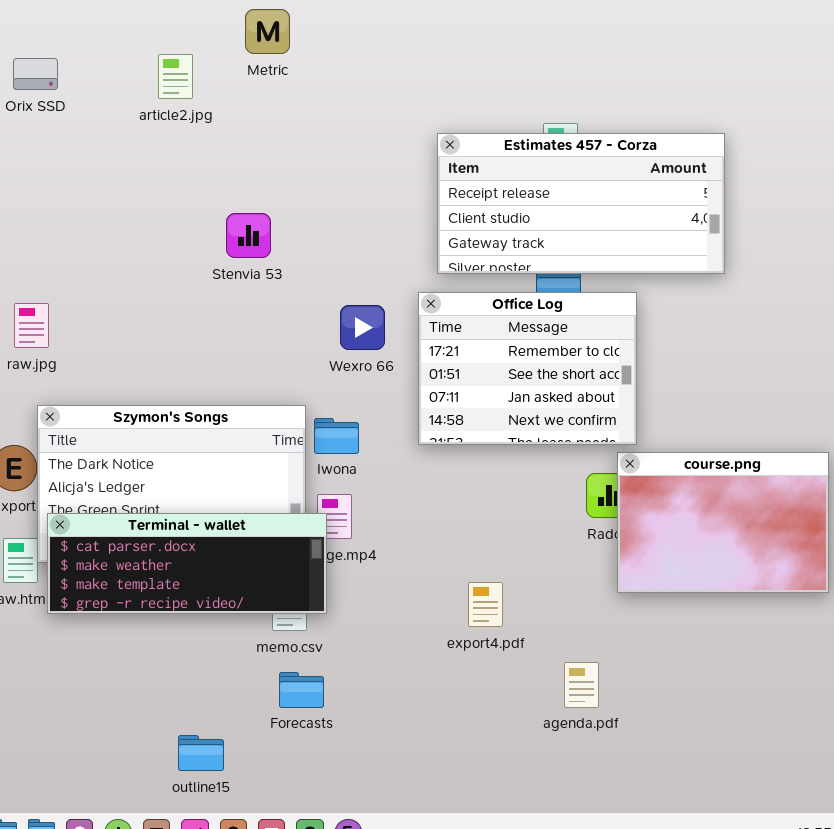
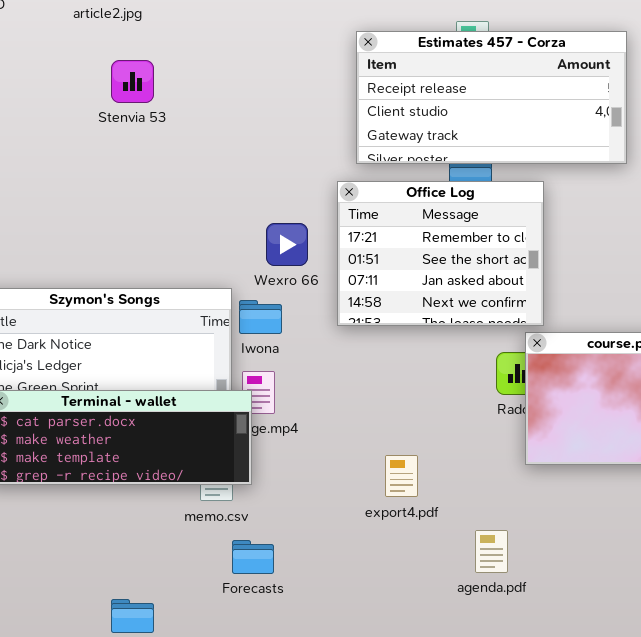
Stenvia 53: [226,213,271,258] -> [111,60,154,103], moved
Wexro 66: [340,305,385,350] -> [266,223,308,266], moved
Forecasts: [279,672,324,708] -> [232,540,274,574], moved

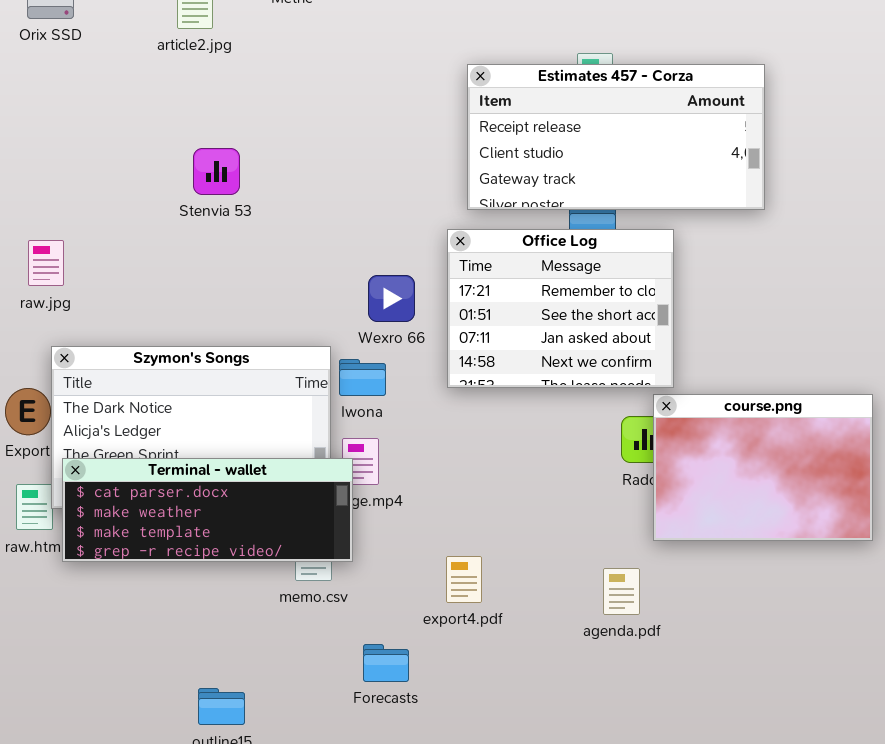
Stenvia 53: [111,60,154,103] -> [193,148,240,195], moved
export4.pdf: [385,455,418,497] -> [446,556,482,603], moved
agenda.pdf: [475,530,508,573] -> [603,568,640,615], moved
Forecasts: [232,540,274,574] -> [363,644,409,682], moved

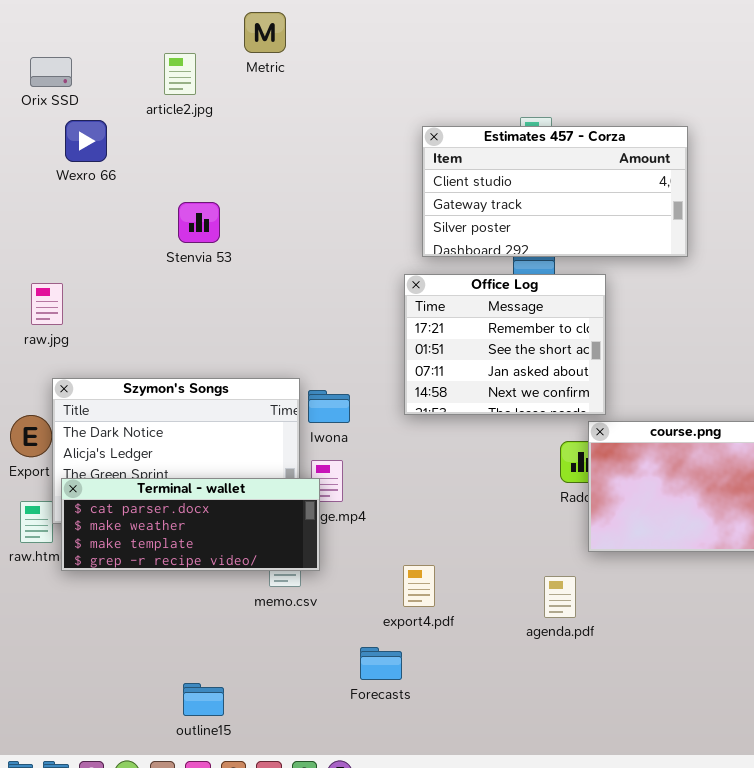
Estimates 457 - Corza: [467,64,765,210] -> [422,126,688,257], scrolled down 1 row
Wexro 66: [368,275,415,322] -> [65,120,107,162], moved
Forecasts: [363,644,409,682] -> [360,647,402,680], moved

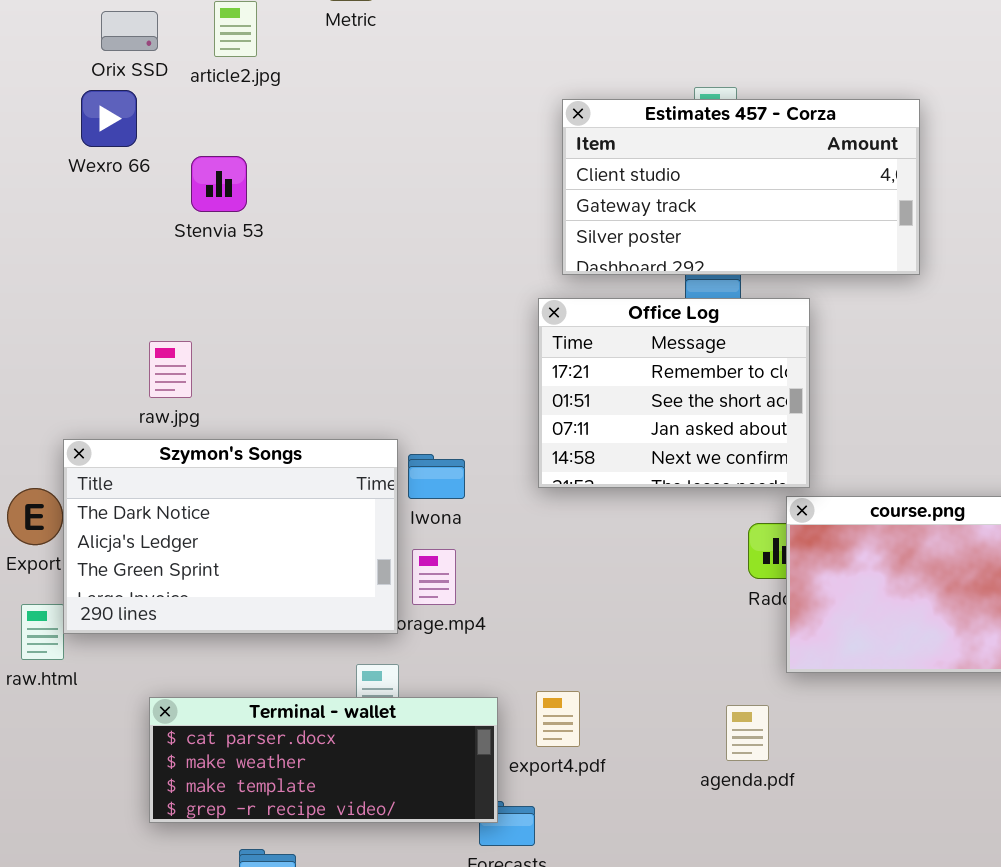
Orix SSD: [30,57,72,87] -> [101,11,158,51], moved
Stenvia 53: [178,202,220,243] -> [191,156,247,212], moved
raw.jpg: [31,283,63,325] -> [149,341,192,398], moved
Terminal - wallet: [61,478,320,571] -> [149,697,498,823], moved

